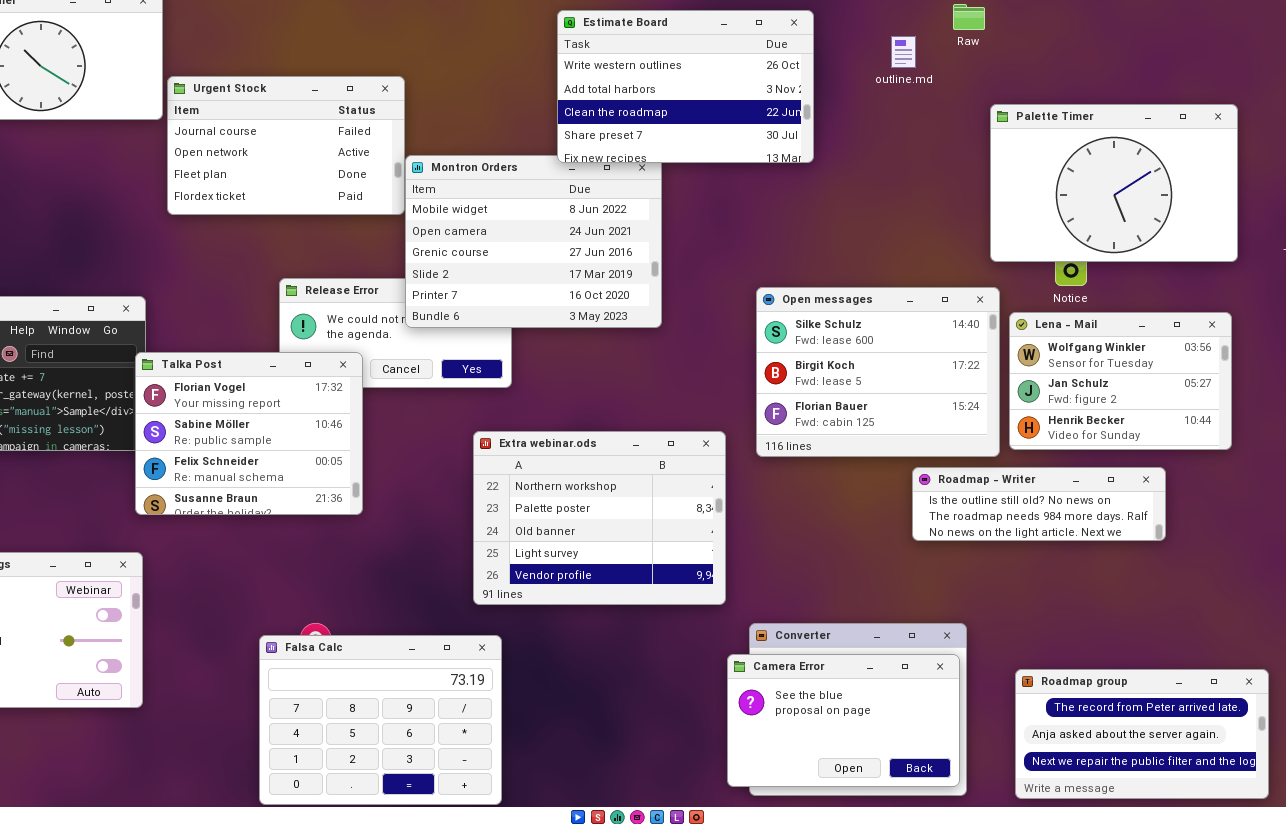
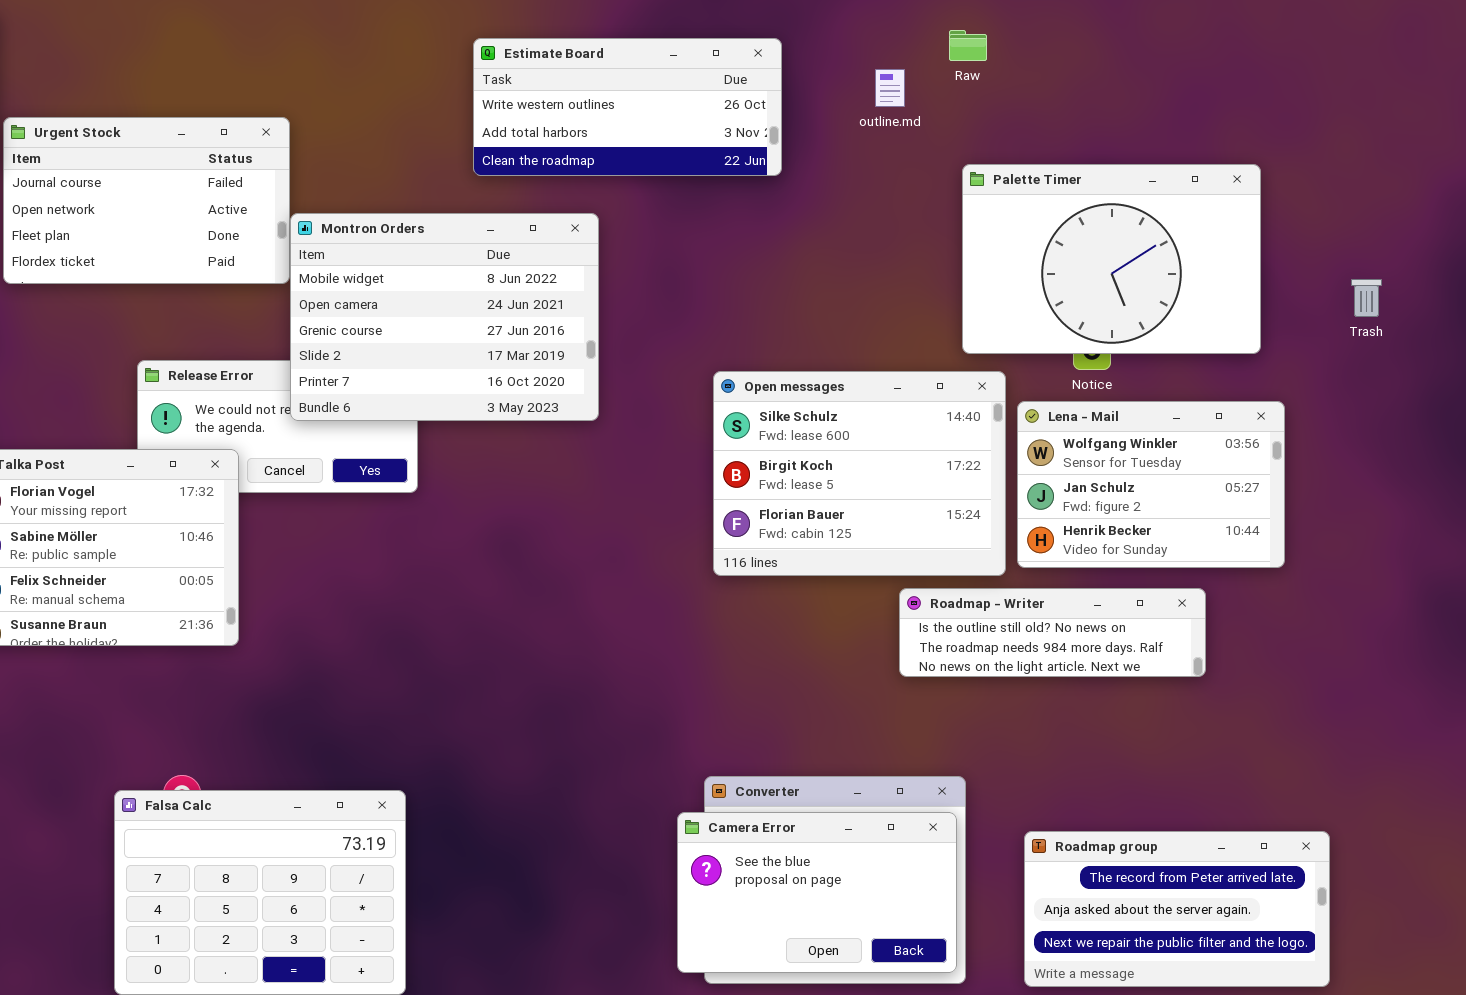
Estimate Board: [557,10,814,163] -> [473,38,782,176], resized
Palette Timer: [990,104,1238,262] -> [962,164,1261,354], moved
Extra webinar.ods: [473,431,726,605] -> none, closed

